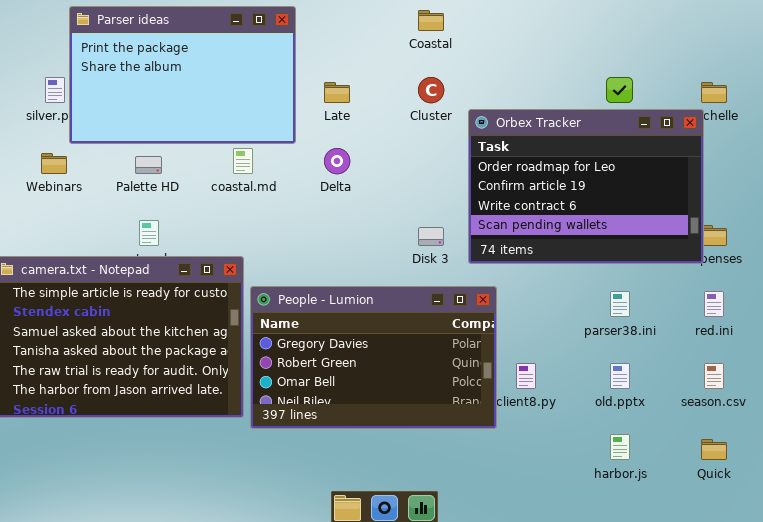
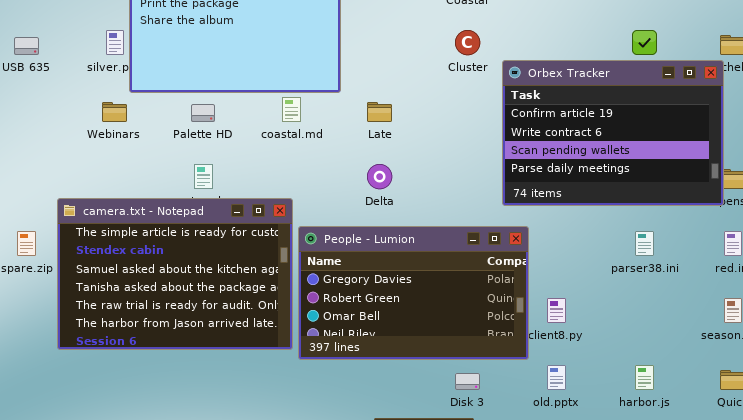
Late: [324,82,350,103] -> [367,102,392,122], moved
Orbex Tracker: [468,109,704,264] -> [502,60,724,206], scrolled down 1 row
Delta: [324,148,350,174] -> [367,164,392,189], moved
Disk 3: [418,227,444,246] -> [455,373,480,390], moved
old.pptx: [610,363,630,389] -> [547,365,566,390], moved

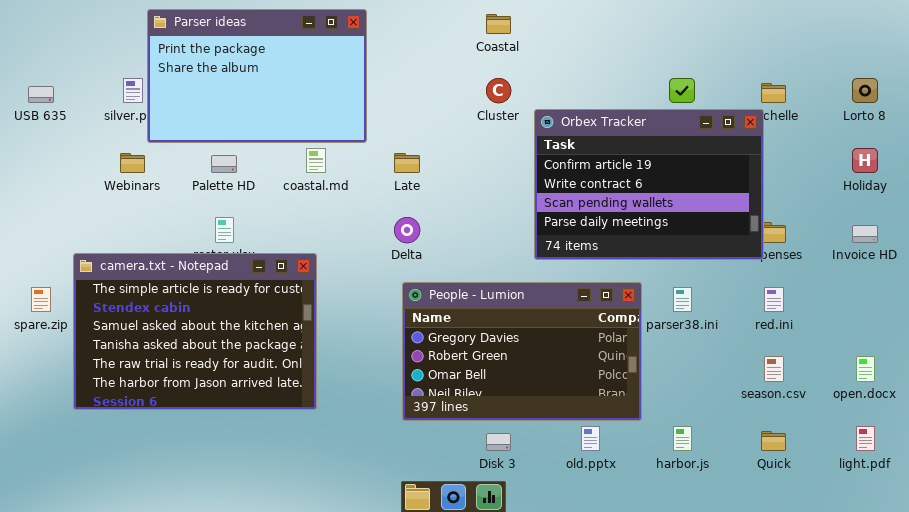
People - Lumion: [298,226,529,360] -> [402,282,642,421], moved

